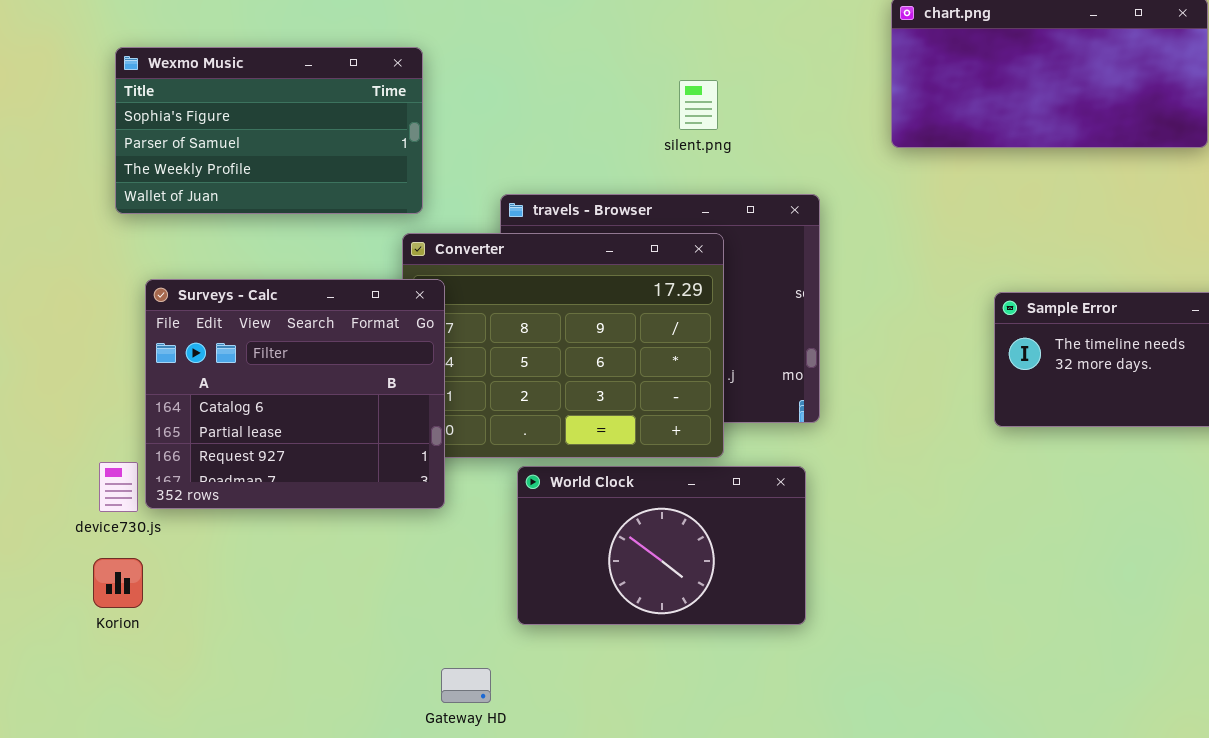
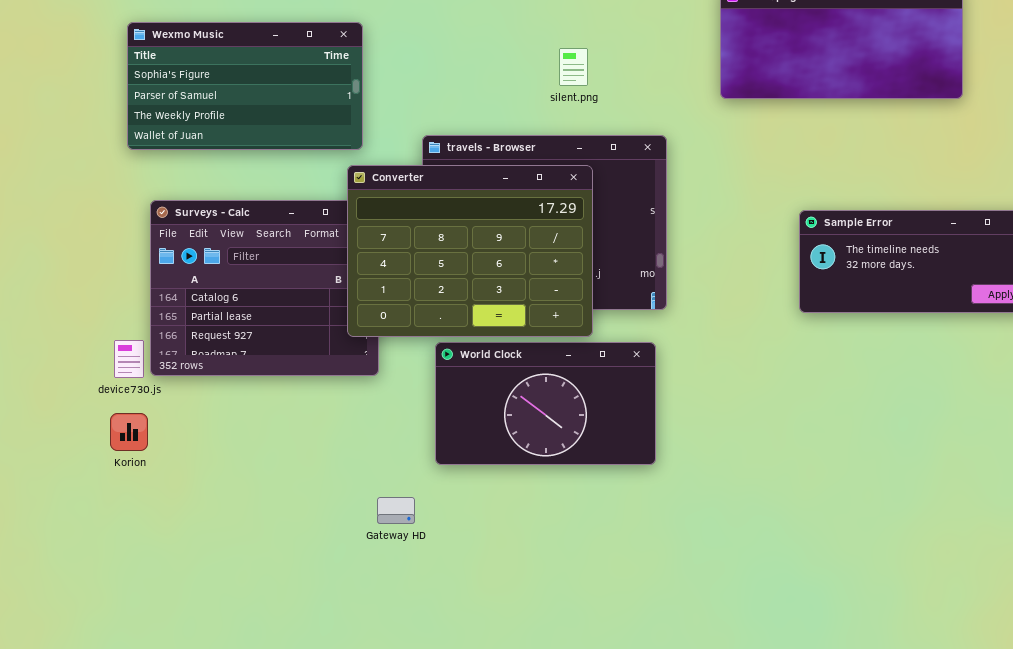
Converter: [402,233,724,458] -> [347,165,593,337], raised

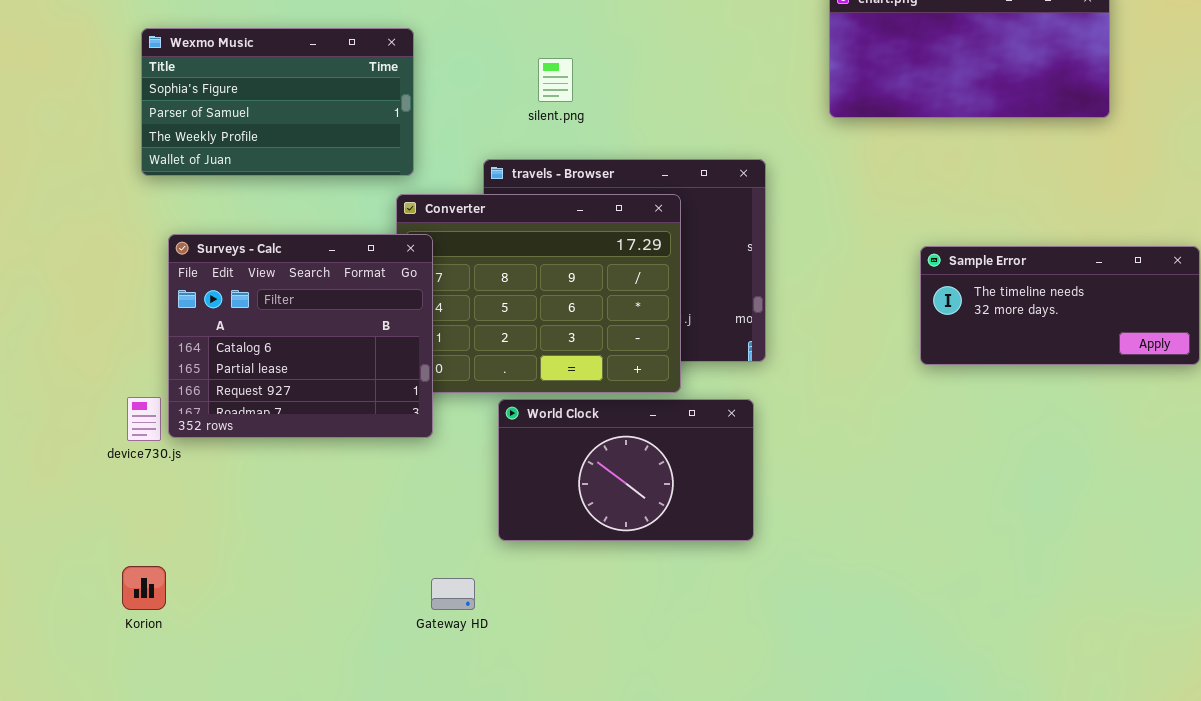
silent.png: [559,48,588,86] -> [538,58,573,102], moved
Surveys - Calc: [150,200,379,376] -> [168,234,433,438], raised
Korion: [110,413,148,451] -> [122,566,166,610], moved

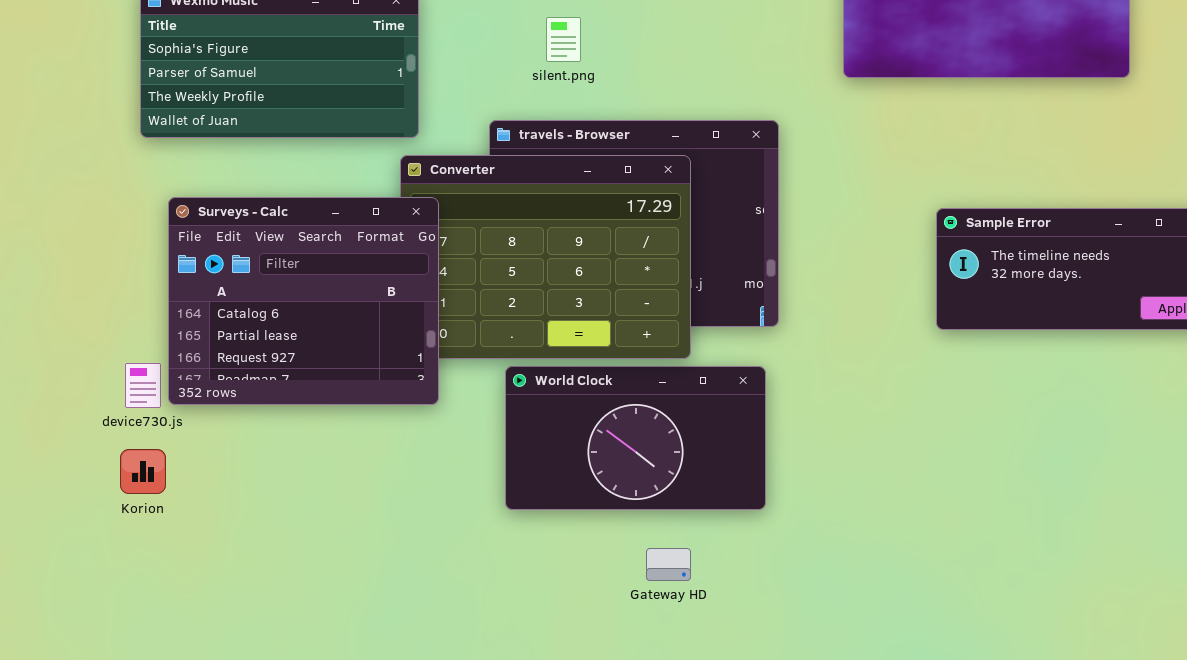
Korion: [122,566,166,610] -> [120,449,166,494], moved
Gateway HD: [431,578,475,610] -> [646,548,691,581], moved

